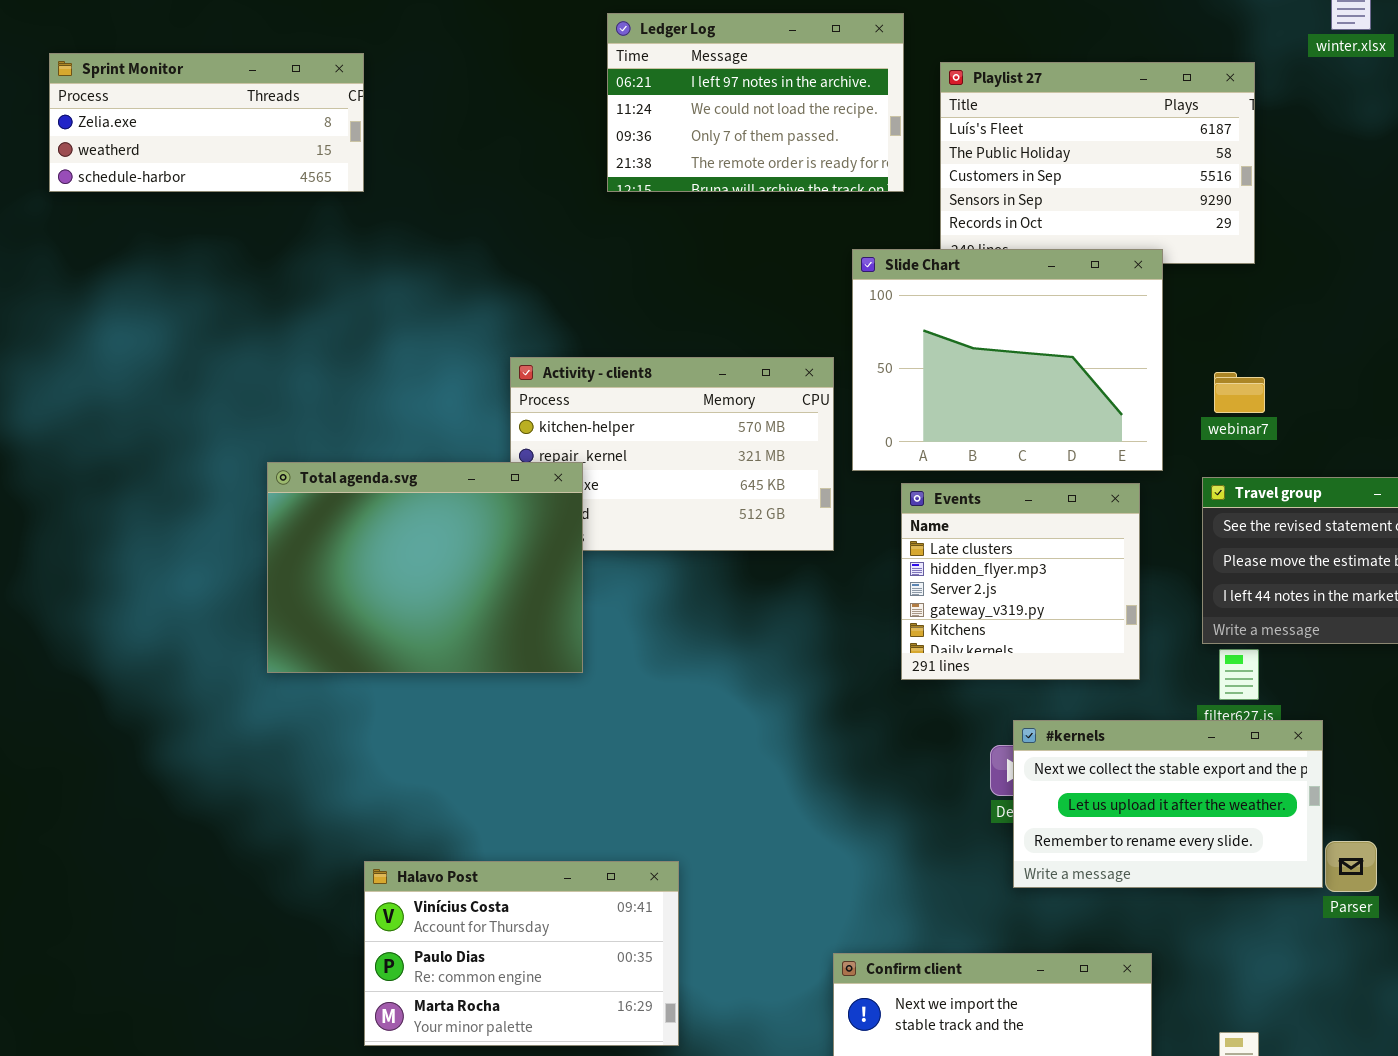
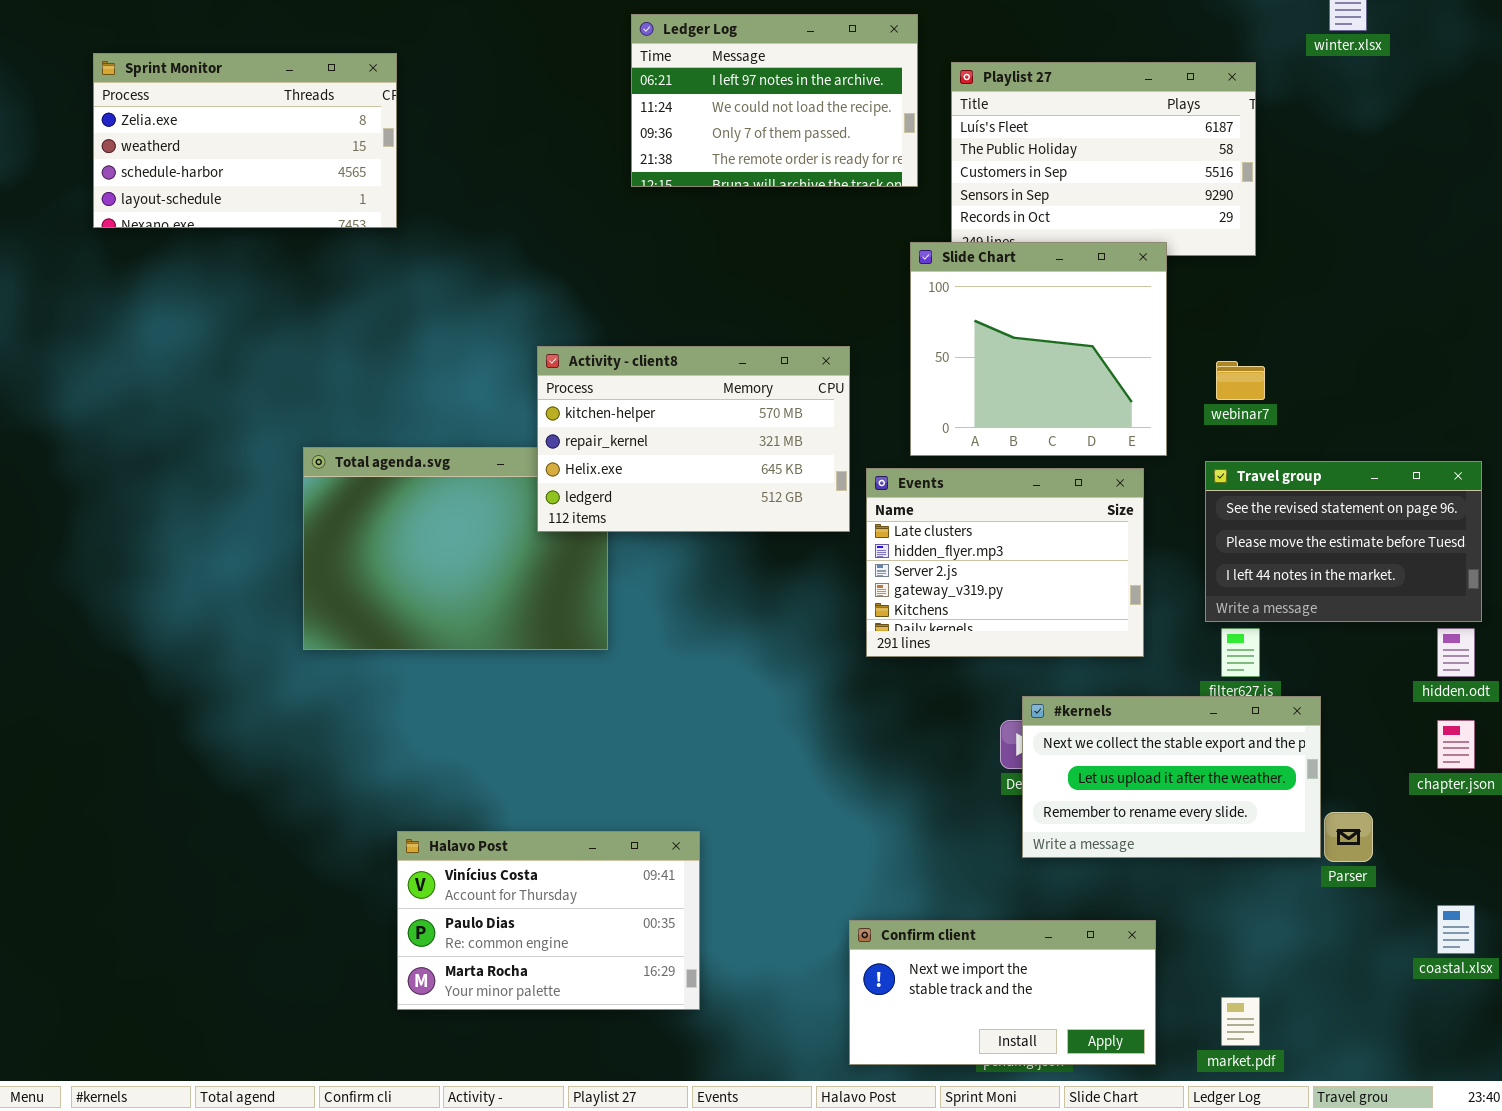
Sprint Monitor: [49,53,364,192] -> [93,53,397,228], resized
Slide Chart: [852,249,1163,471] -> [910,242,1167,456], resized
Activity - client8: [510,357,834,551] -> [537,346,850,532], raised
Events: [901,483,1140,680] -> [866,468,1144,657], resized

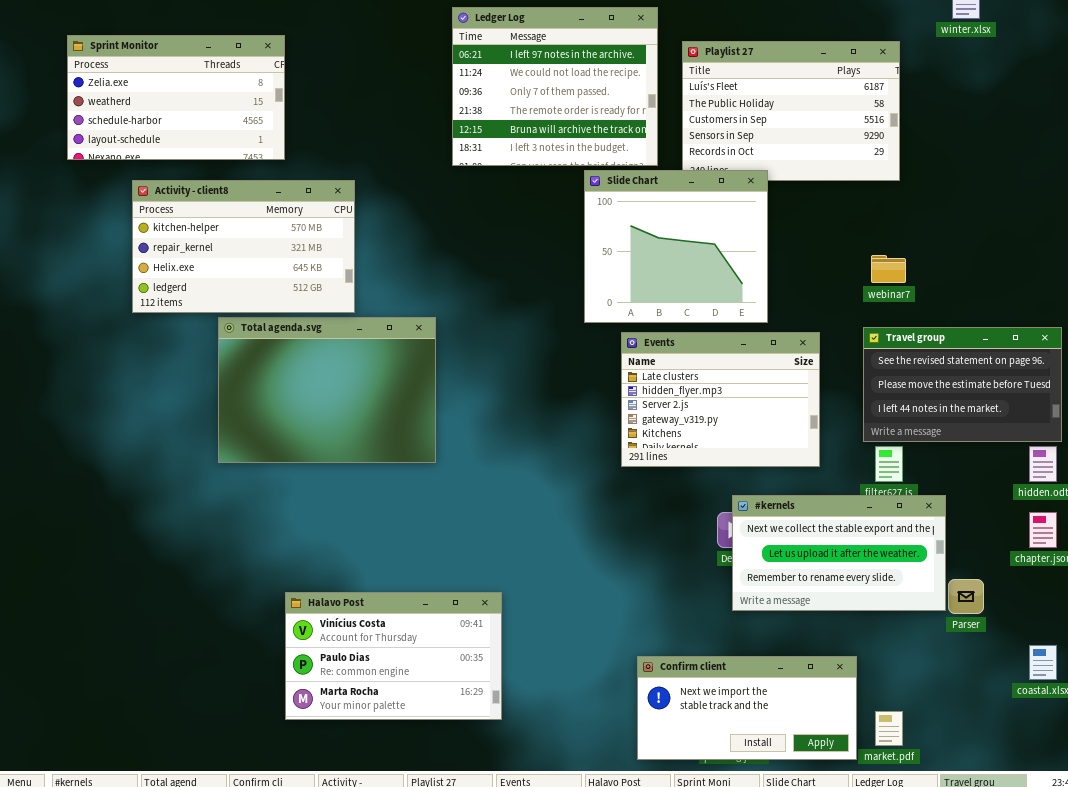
Ledger Log: [631,14,918,187] -> [452,7,658,166], resized
Slide Chart: [910,242,1167,456] -> [584,170,768,323], moved
Activity - client8: [537,346,850,532] -> [132,180,355,313], moved
Confirm client: [849,920,1156,1065] -> [637,656,857,760], moved

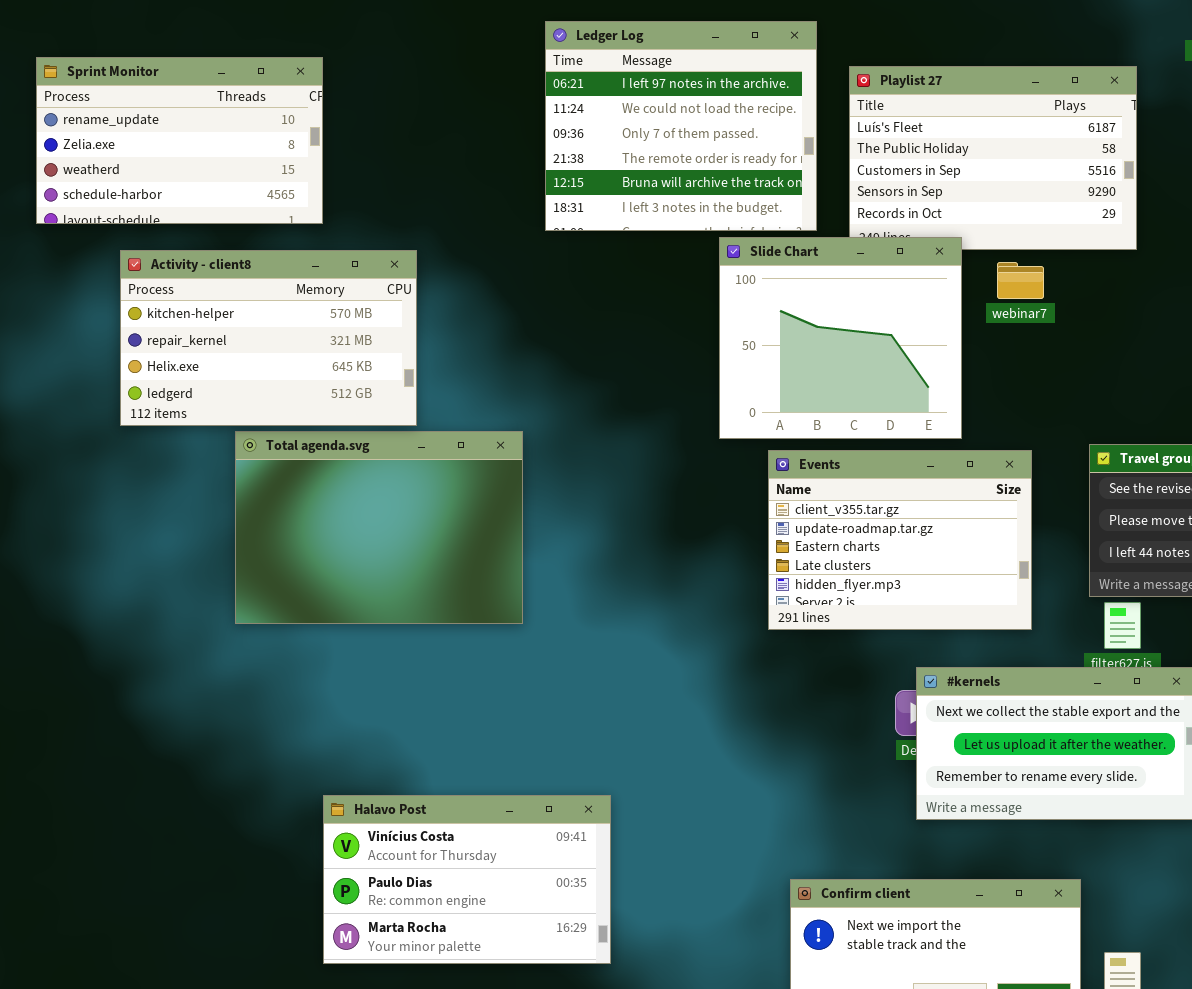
Sprint Monitor: [67,35,285,160] -> [36,57,323,224], scrolled up 1 row
webinar7: [871,255,906,283] -> [997,262,1044,299], moved
Events: [621,332,820,467] -> [768,450,1032,630], scrolled up 3 rows

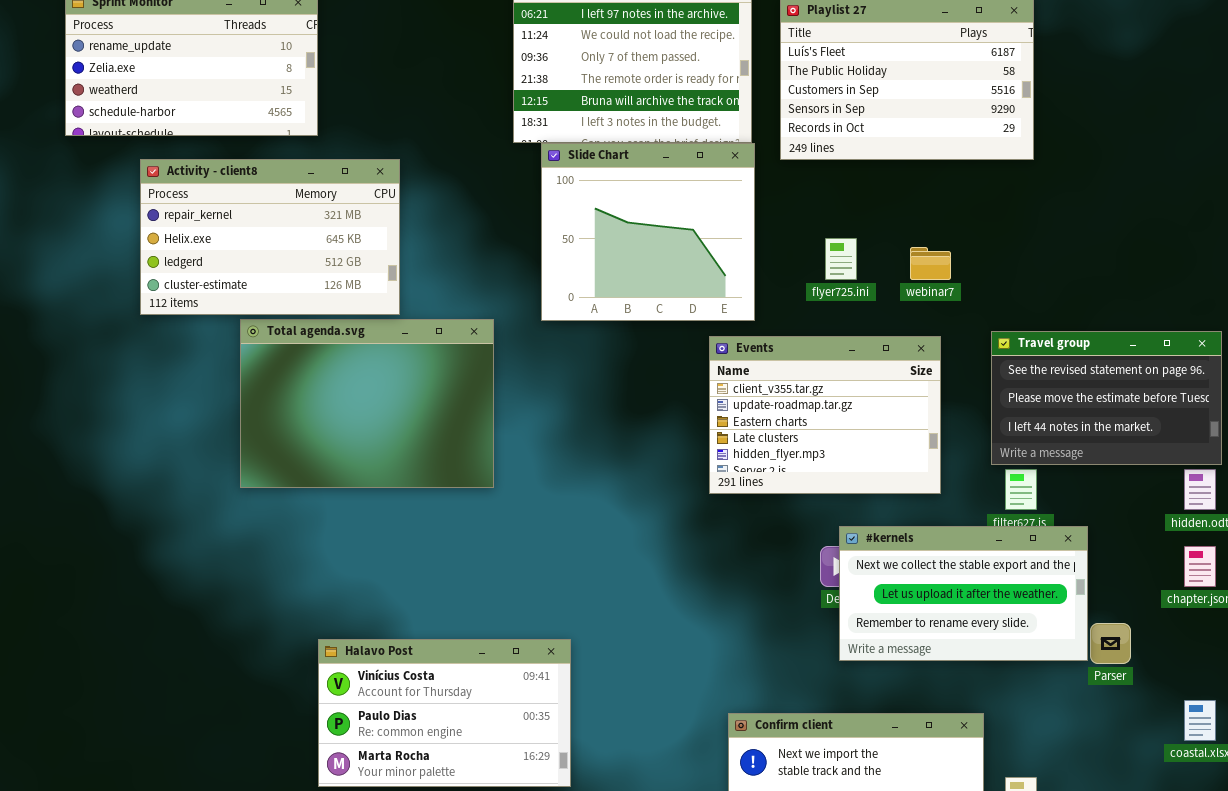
Slide Chart: [719,237,962,439] -> [541,143,755,321], moved
Activity - client8: [120,250,417,426] -> [140,159,400,315], scrolled down 1 row
webinar7: [997,262,1044,299] -> [910,247,951,280], moved

